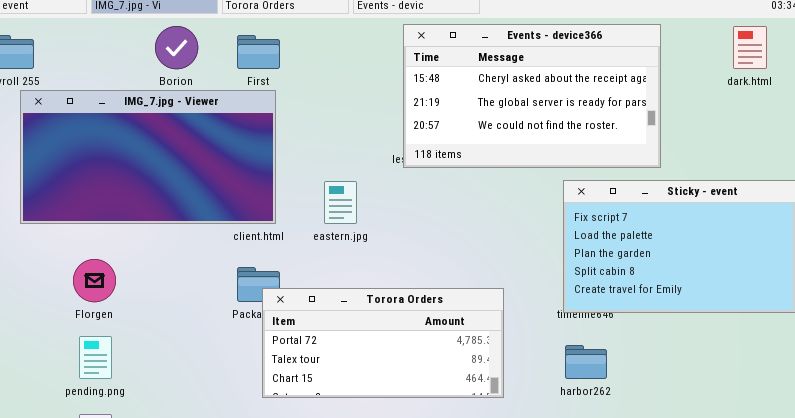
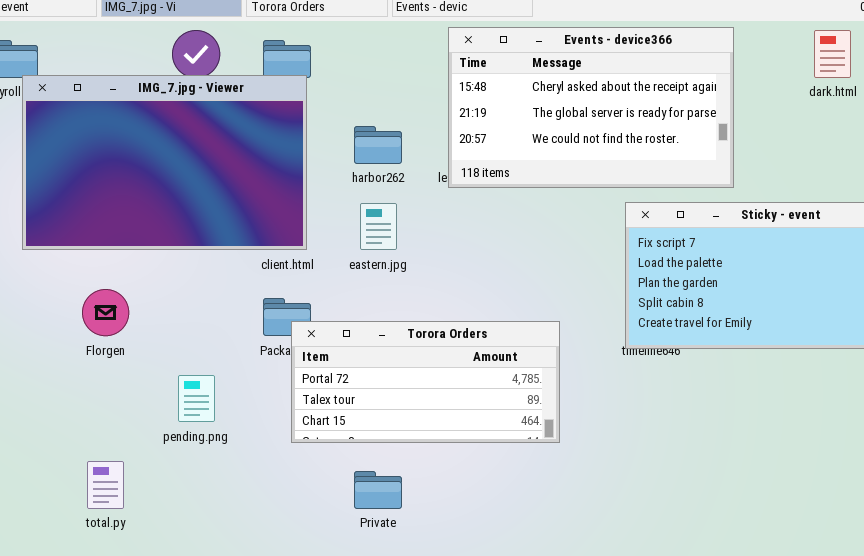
IMG_7.jpg - Viewer: [20,90,276,224] -> [22,75,307,250], resized
pending.png: [79,336,112,379] -> [178,375,215,422], moved
harbor262: [565,345,607,379] -> [354,126,402,164], moved

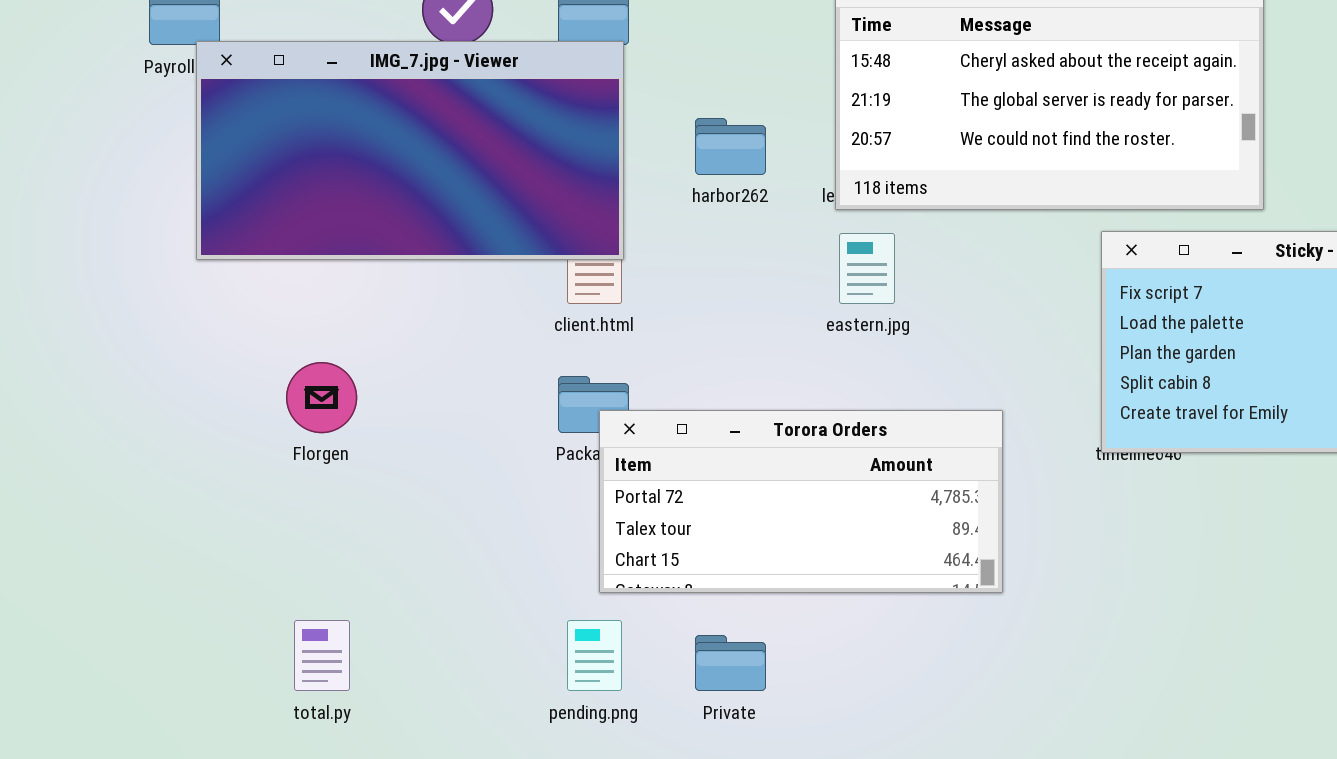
IMG_7.jpg - Viewer: [22,75,307,250] -> [196,41,624,260], resized
eastern.jpg: [360,203,397,250] -> [839,233,895,304], moved
pending.png: [178,375,215,422] -> [567,620,622,691], moved

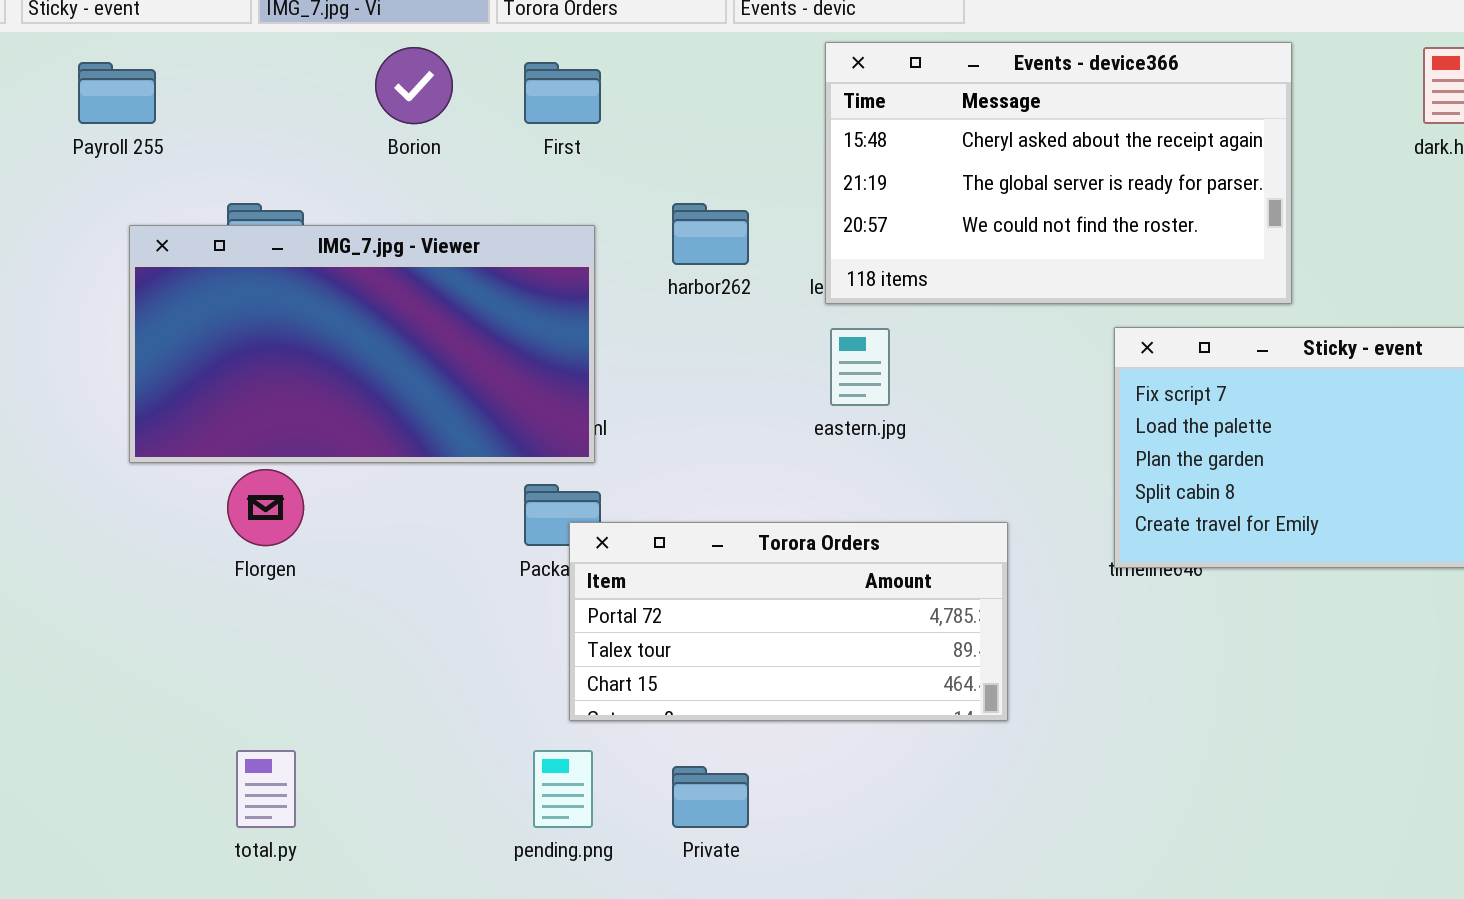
IMG_7.jpg - Viewer: [196,41,624,260] -> [129,225,595,463], moved

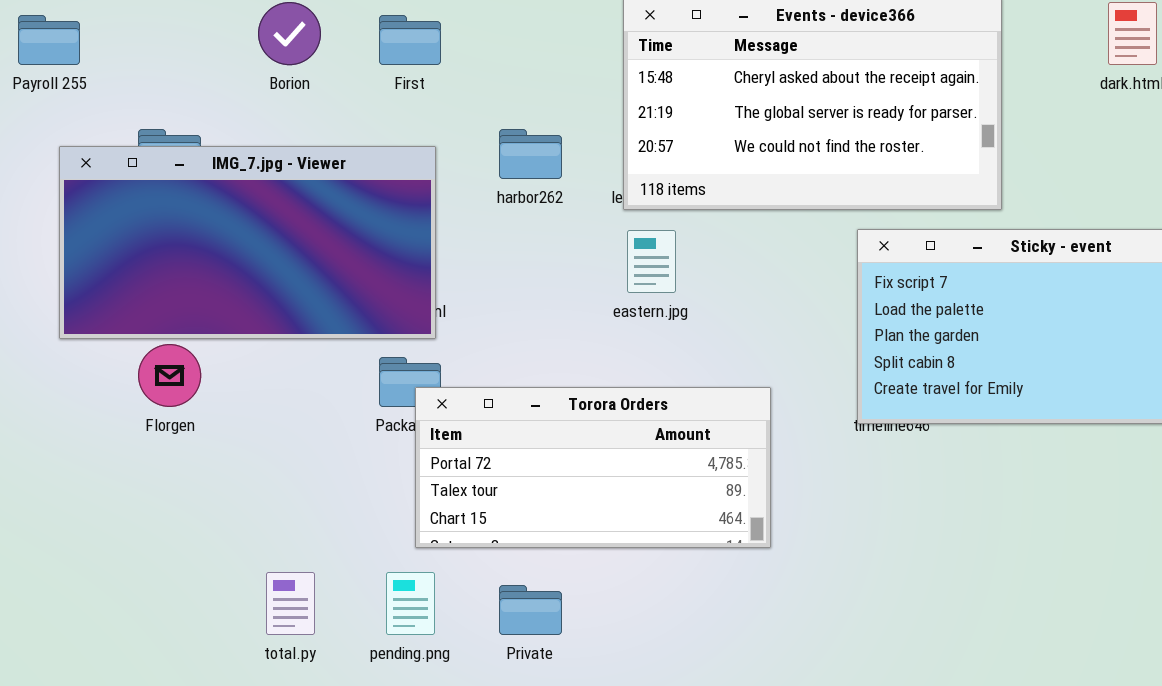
total.py: [236,750,296,828] -> [266,572,315,635], moved

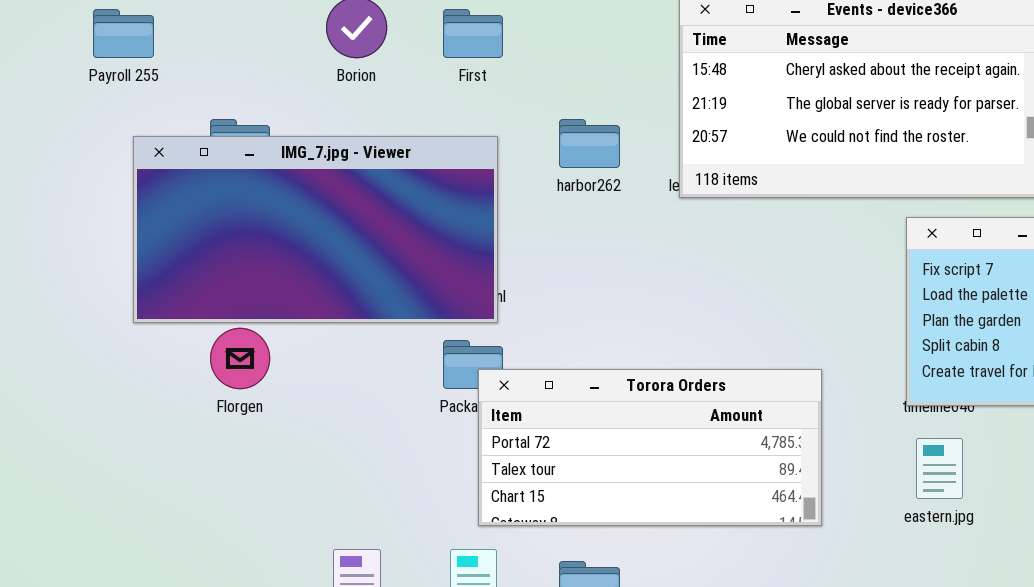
eastern.jpg: [627,230,676,293] -> [916,438,963,499], moved

